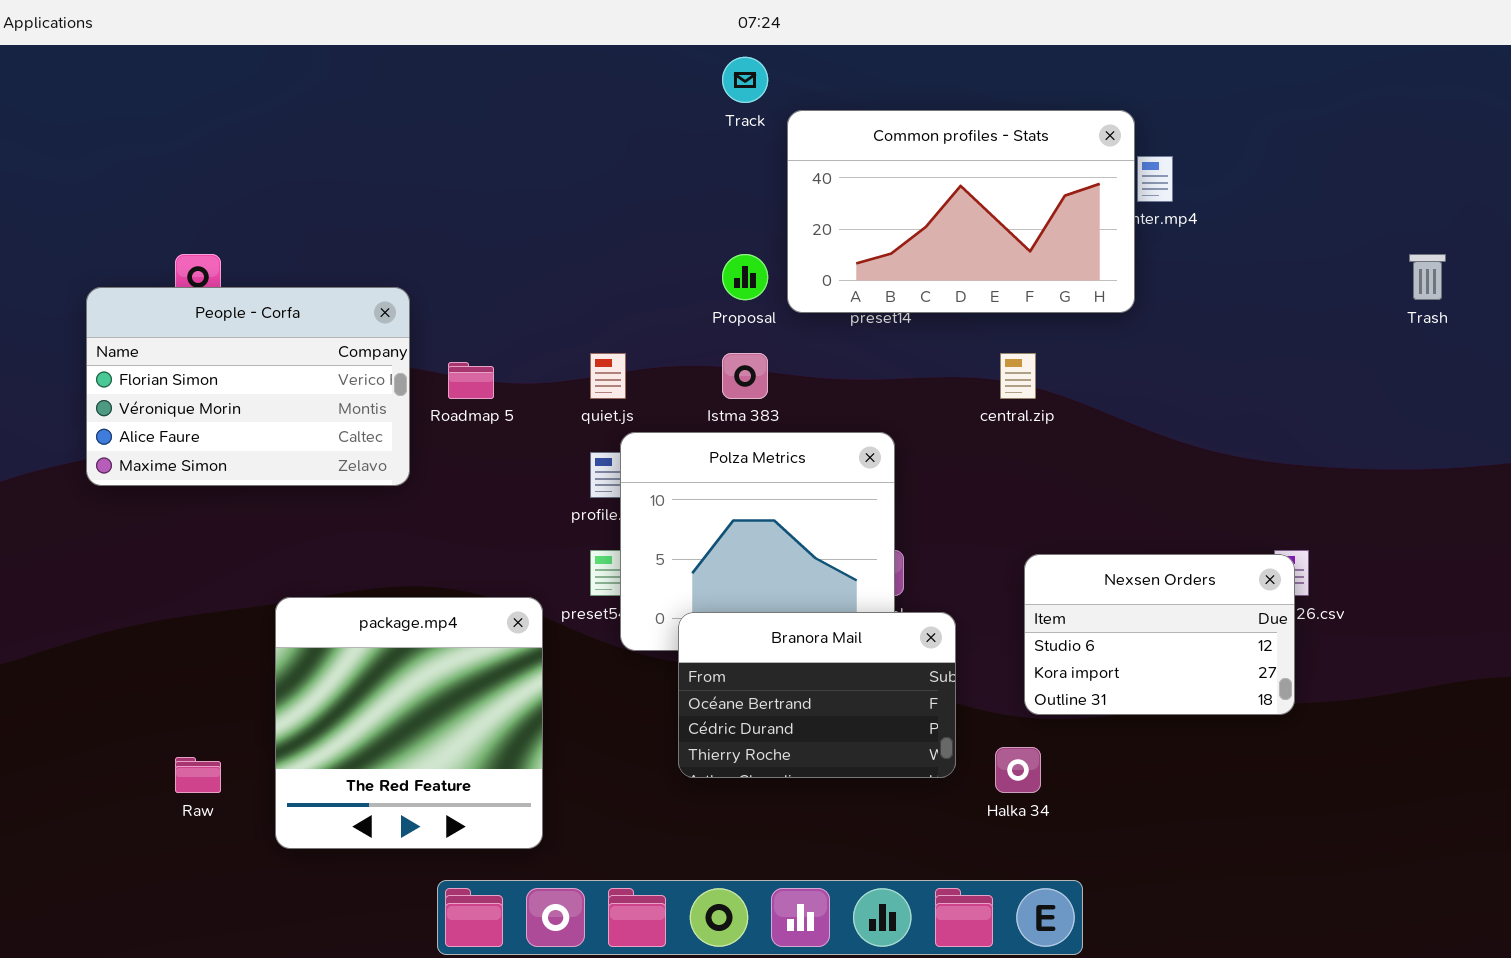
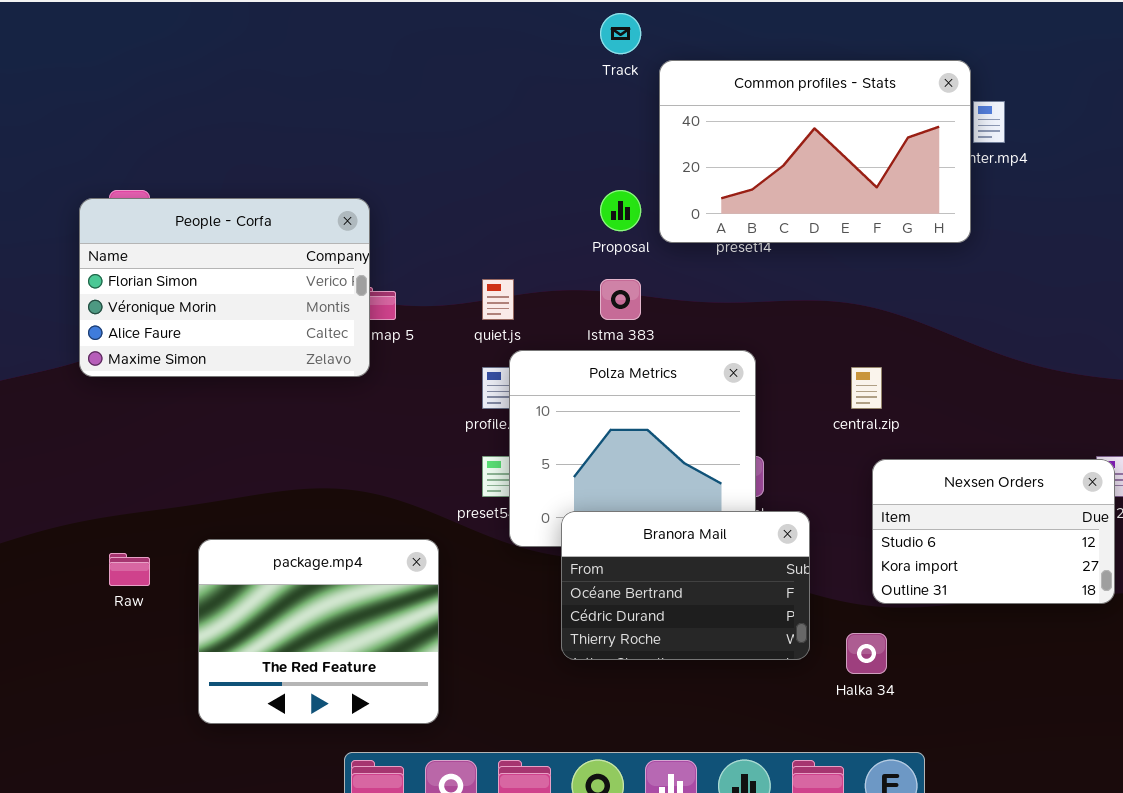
People - Corfa: [86,287,410,486] -> [79,198,370,377], moved
central.zip: [1000,353,1036,399] -> [851,367,882,409], moved
package.mp4: [275,597,543,849] -> [198,539,439,724], resized
Raw: [175,757,221,793] -> [109,553,150,586], moved

